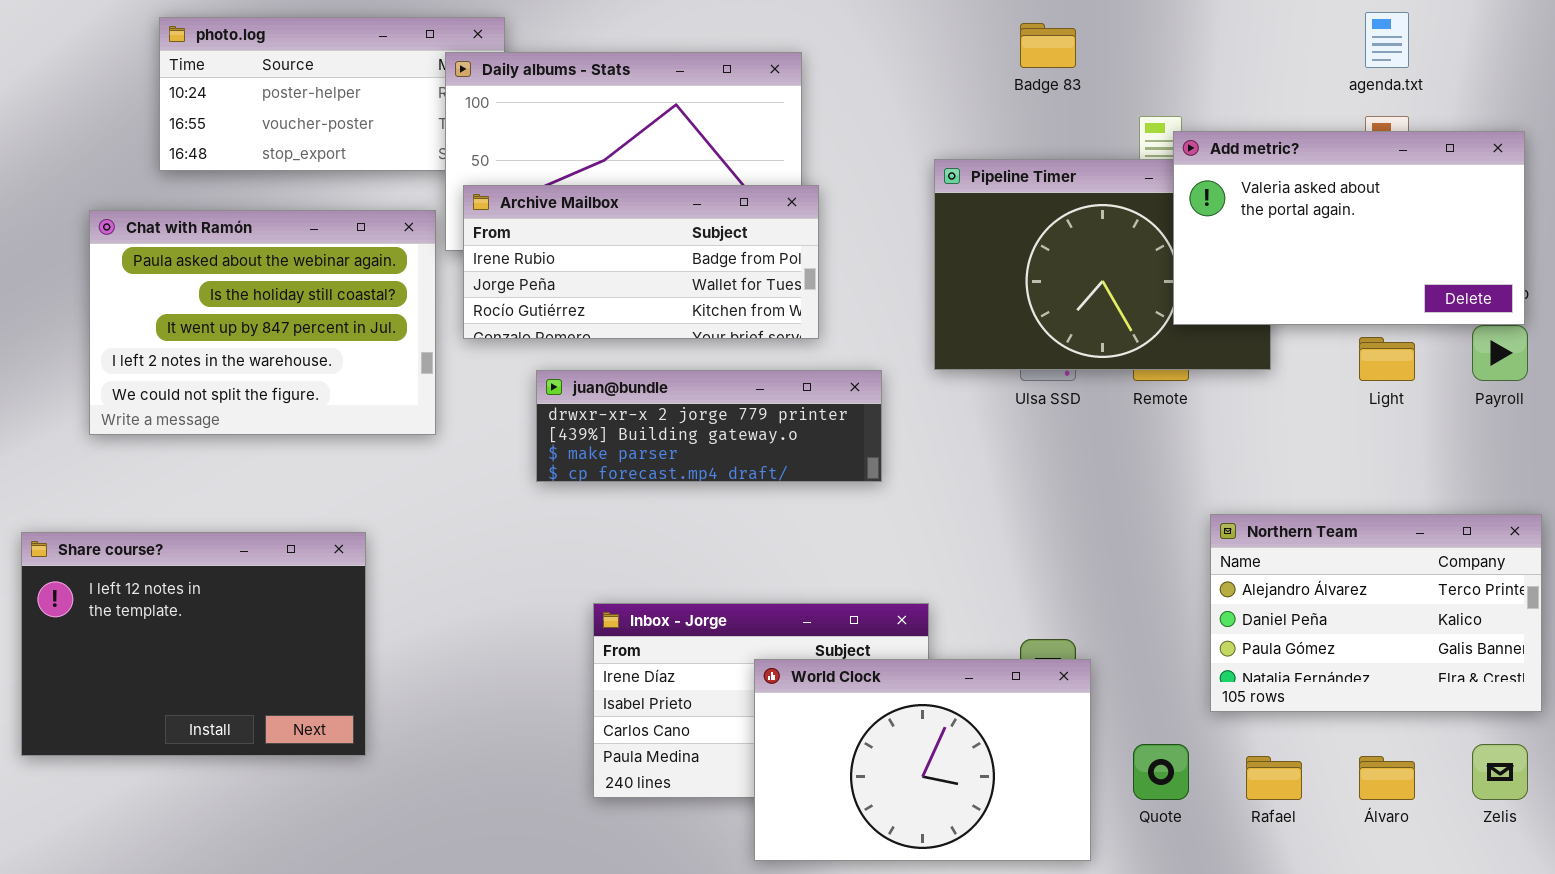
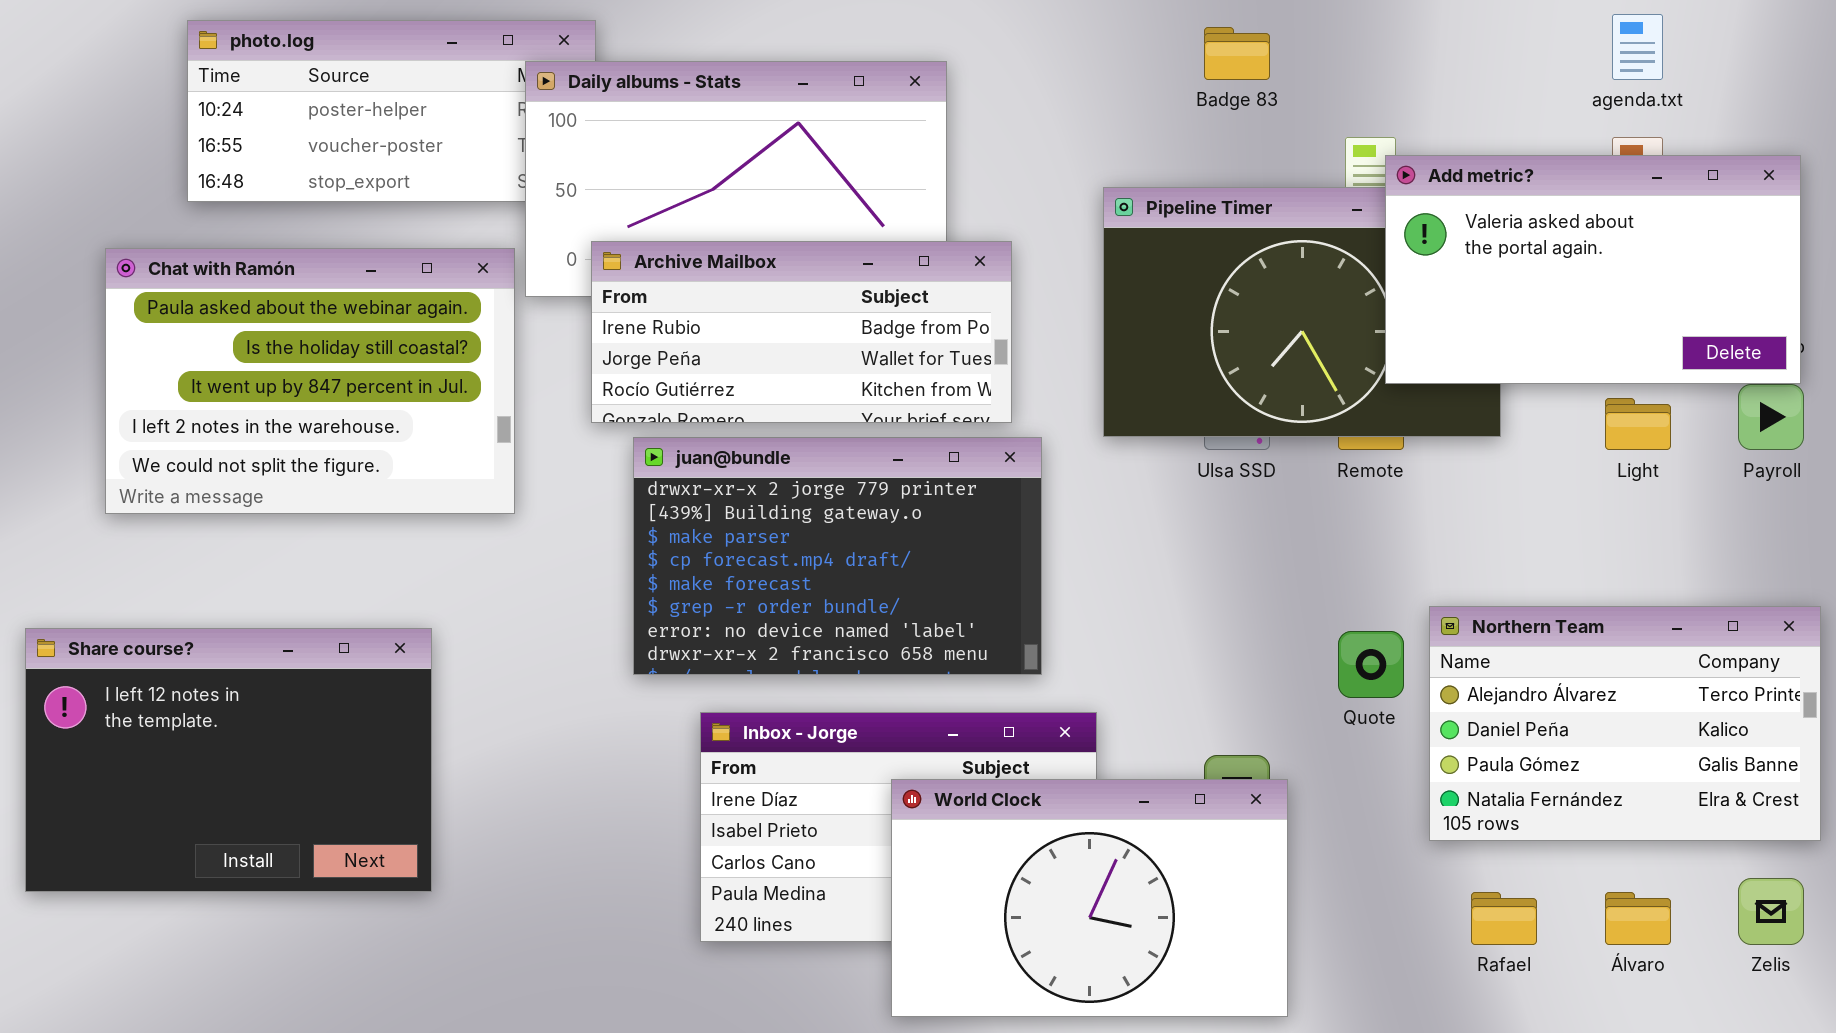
Archive Mailbox: [463,185,819,339] -> [591,241,1012,423], moved
juan@bundle: [536,370,882,482] -> [633,437,1042,675], resized
Quote: [1133,744,1189,800] -> [1338,631,1404,698], moved

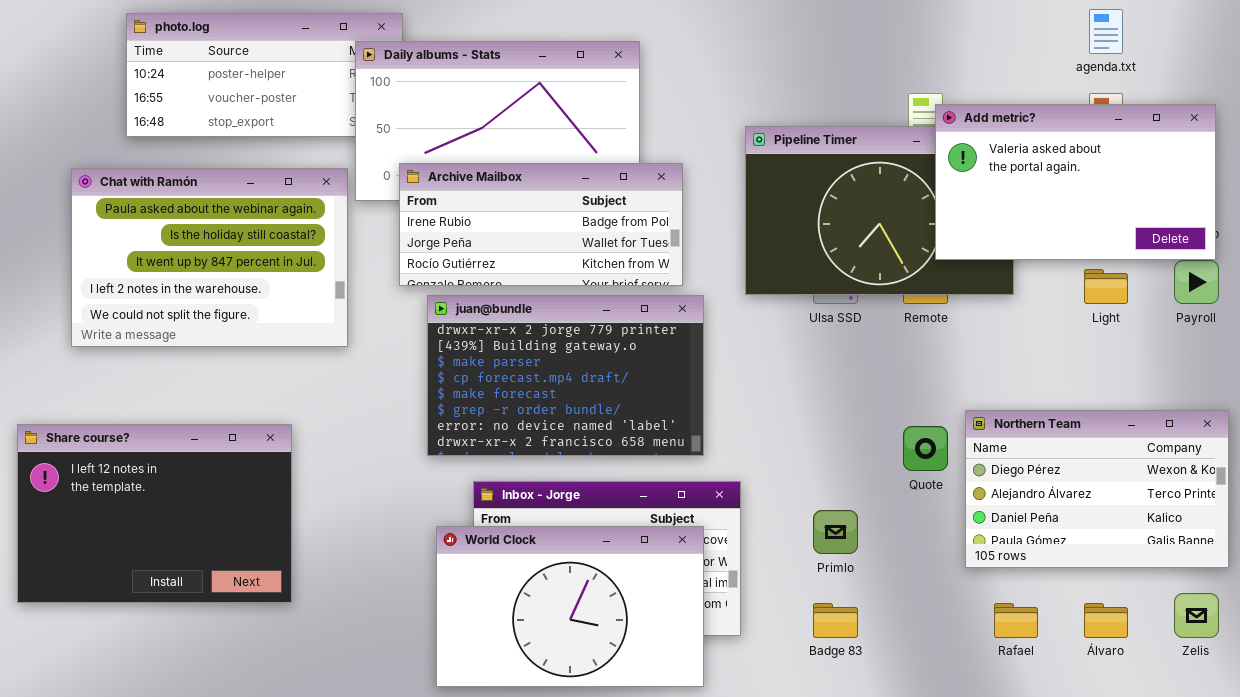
Badge 83: [1204,27,1270,80] -> [813,603,858,638], moved
Northern Team: [1429,606,1821,841] -> [965,410,1229,568], scrolled up 1 row
World Clock: [891,779,1288,1017] -> [436,526,704,687], moved

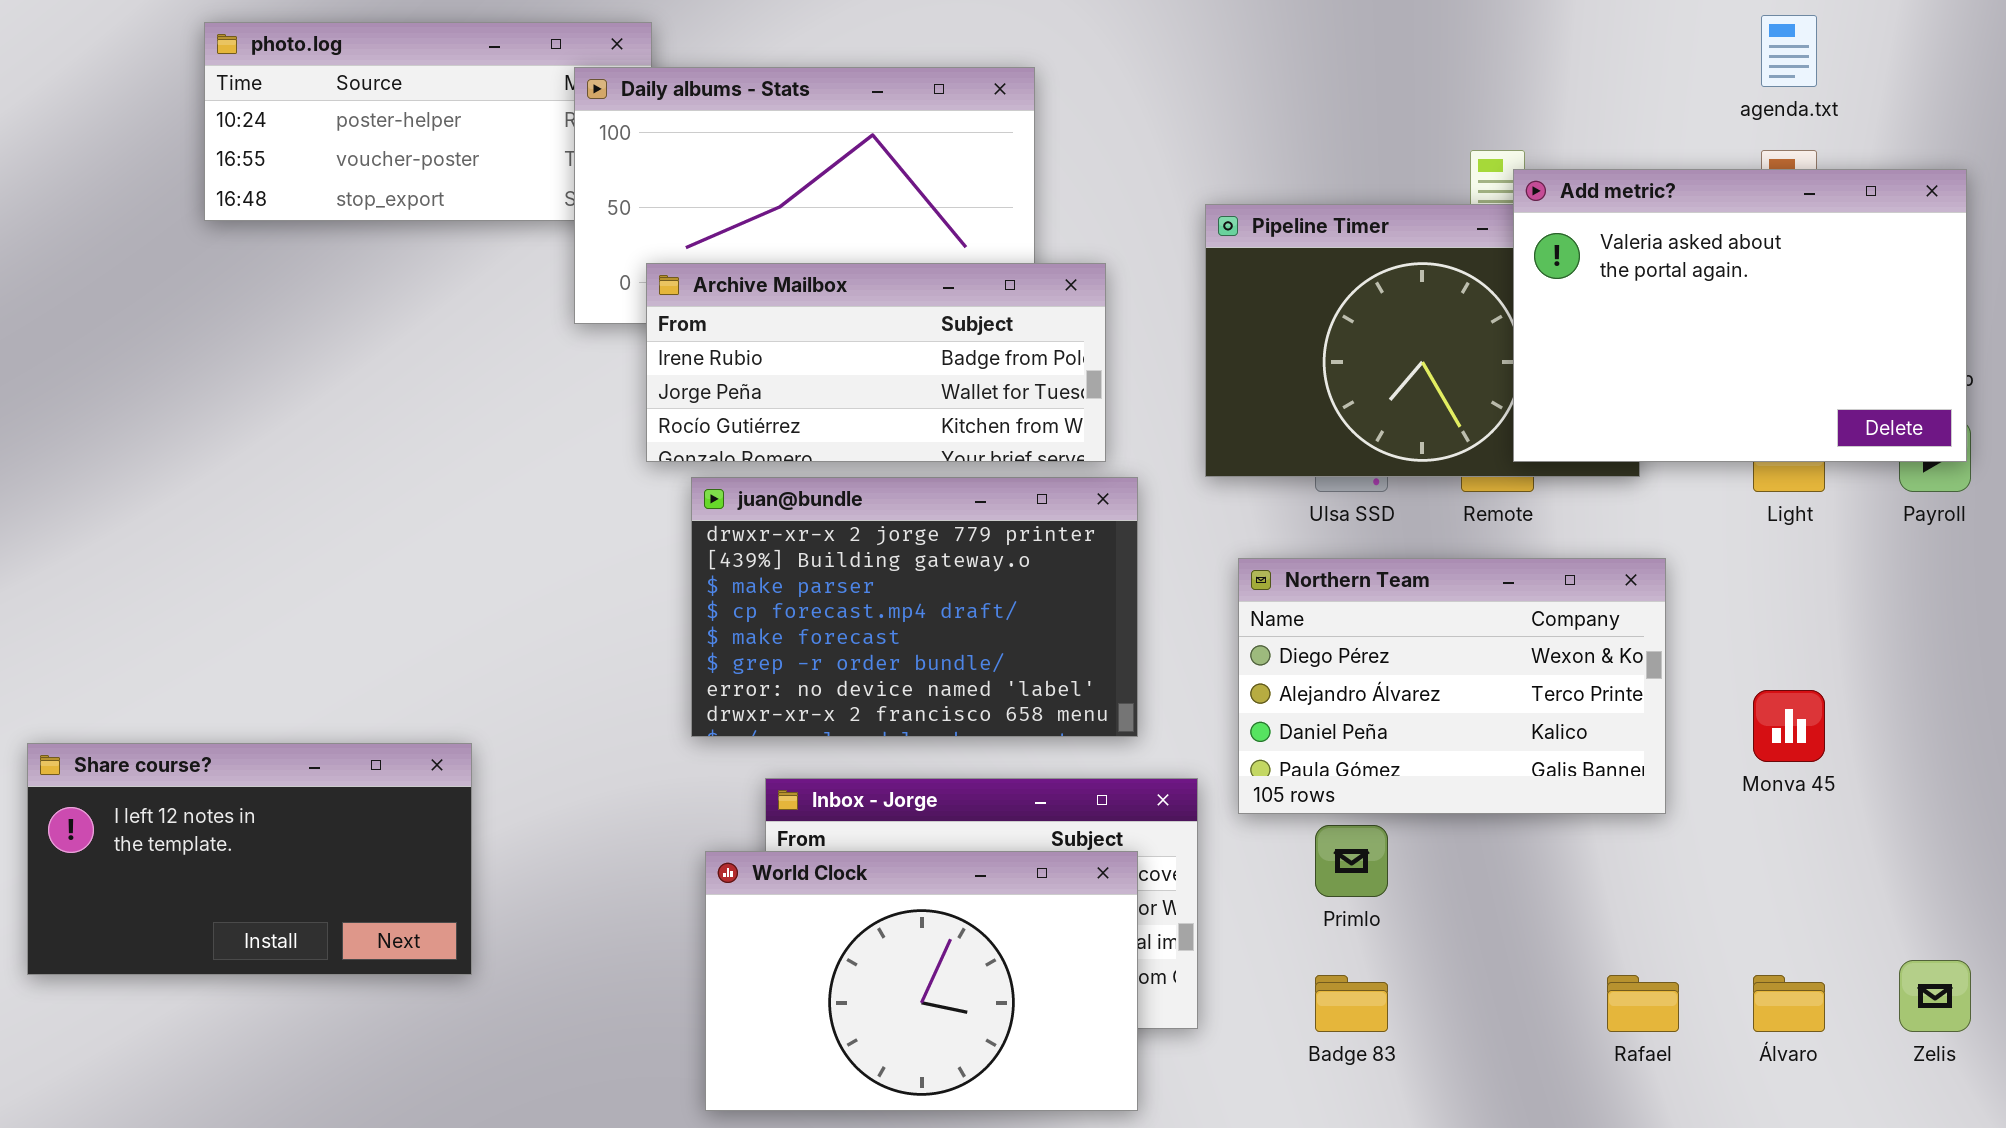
Add metric?: [935,104,1216,260] -> [1513,169,1967,462], resized
Chat with Ramón: [71,168,348,347] -> none, closed
Northern Team: [965,410,1229,568] -> [1238,558,1666,814], moved
Share course?: [17,424,292,603] -> [27,743,472,975], resized

